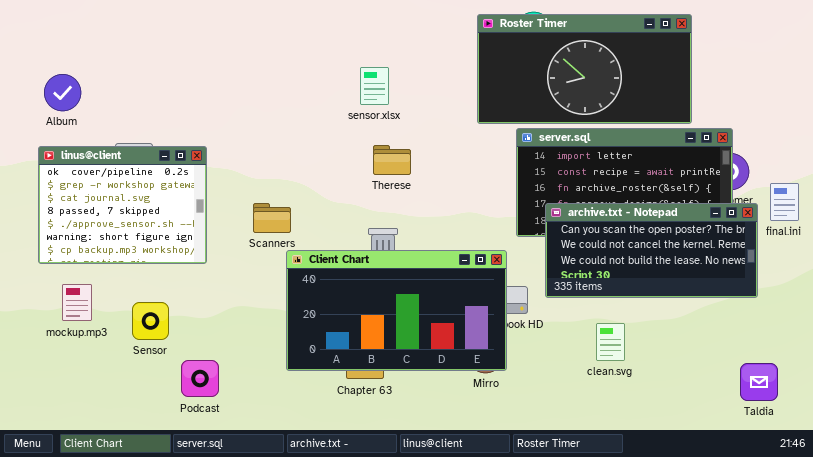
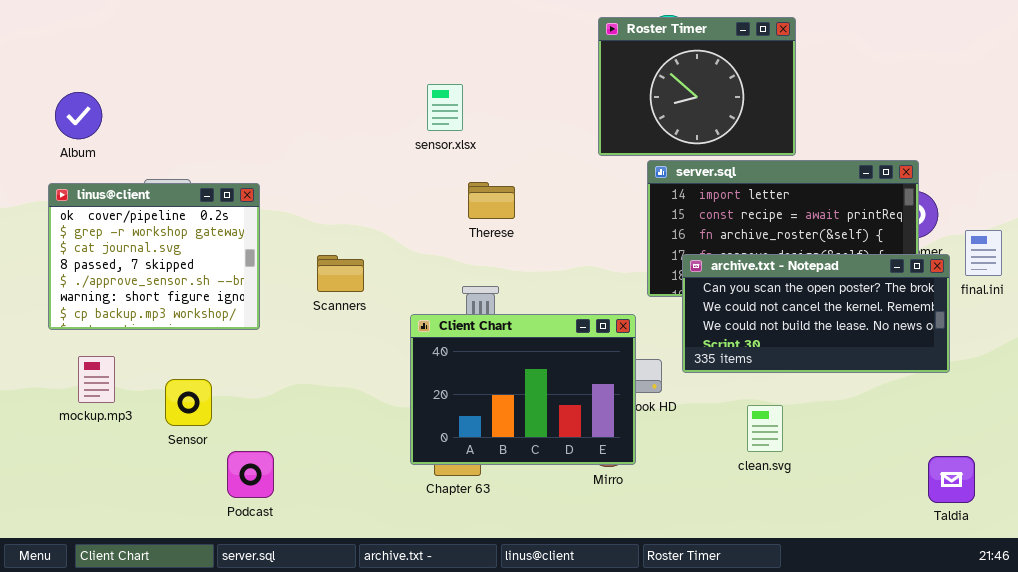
Roster Timer: [477,14,692,124] -> [598,17,796,156], resized
sensor.xlsx: [360,67,389,105] -> [427,84,463,131], moved
Client Chart: [286,250,507,371] -> [410,314,636,465], resized

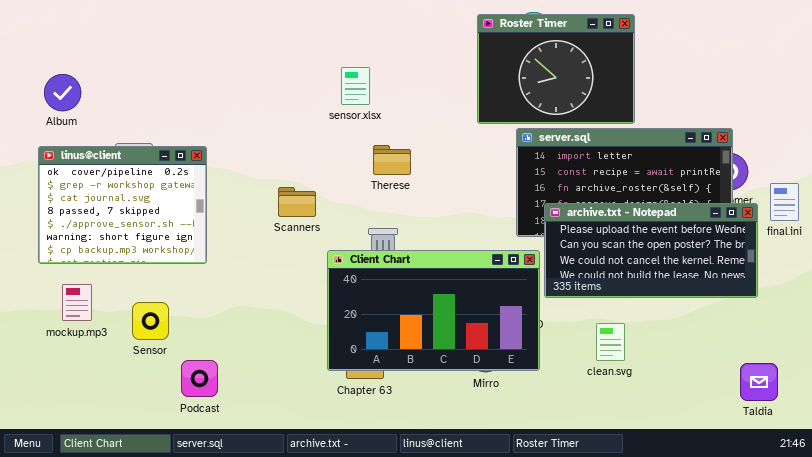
archive.txt - Notepad: [682,254,950,373] -> [544,203,758,298], scrolled up 1 row
Scanners: [317,255,364,292] -> [278,187,316,217], moved
Client Chart: [410,314,636,465] -> [327,250,540,371], resized

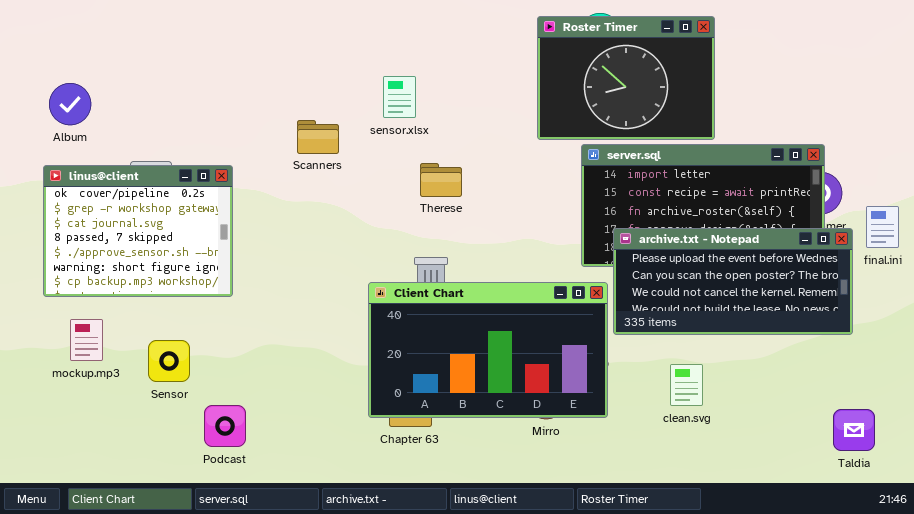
Scanners: [278,187,316,217] -> [297,120,339,154], moved

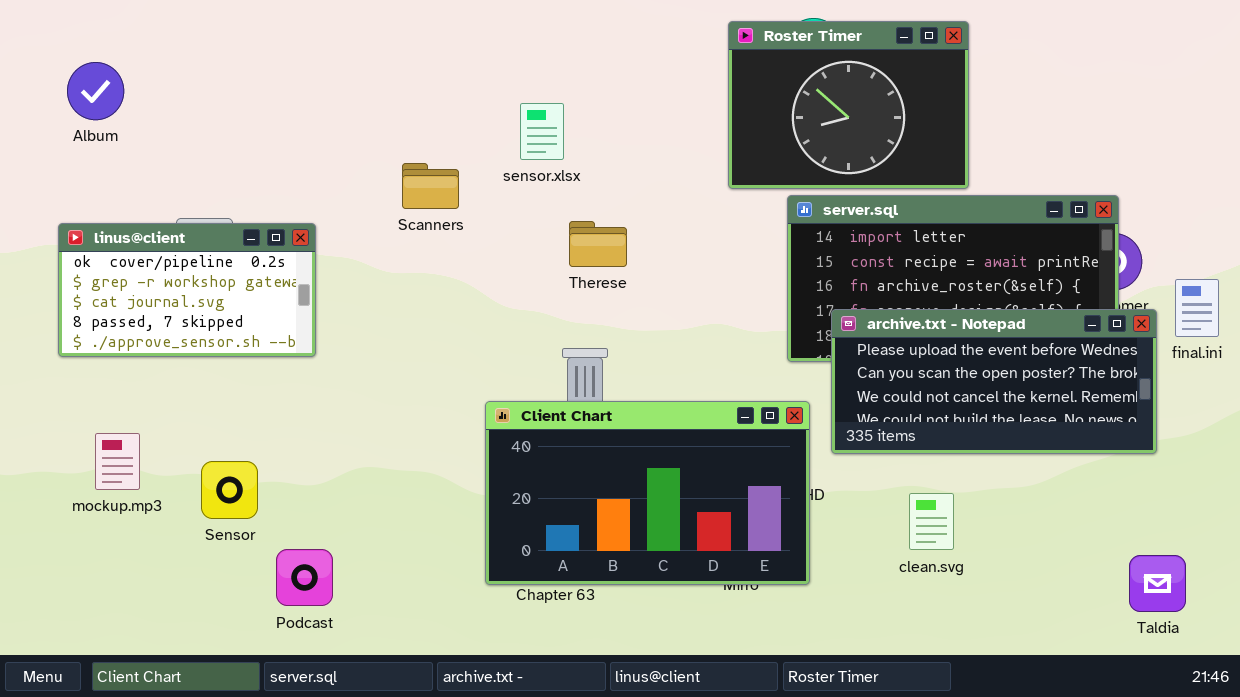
Album: [49,83,91,125] -> [67,62,124,120], moved
linus@client: [43,165,233,297] -> [58,223,316,357], resized
Client Chart: [368,282,608,418] -> [485,401,810,585], moved

